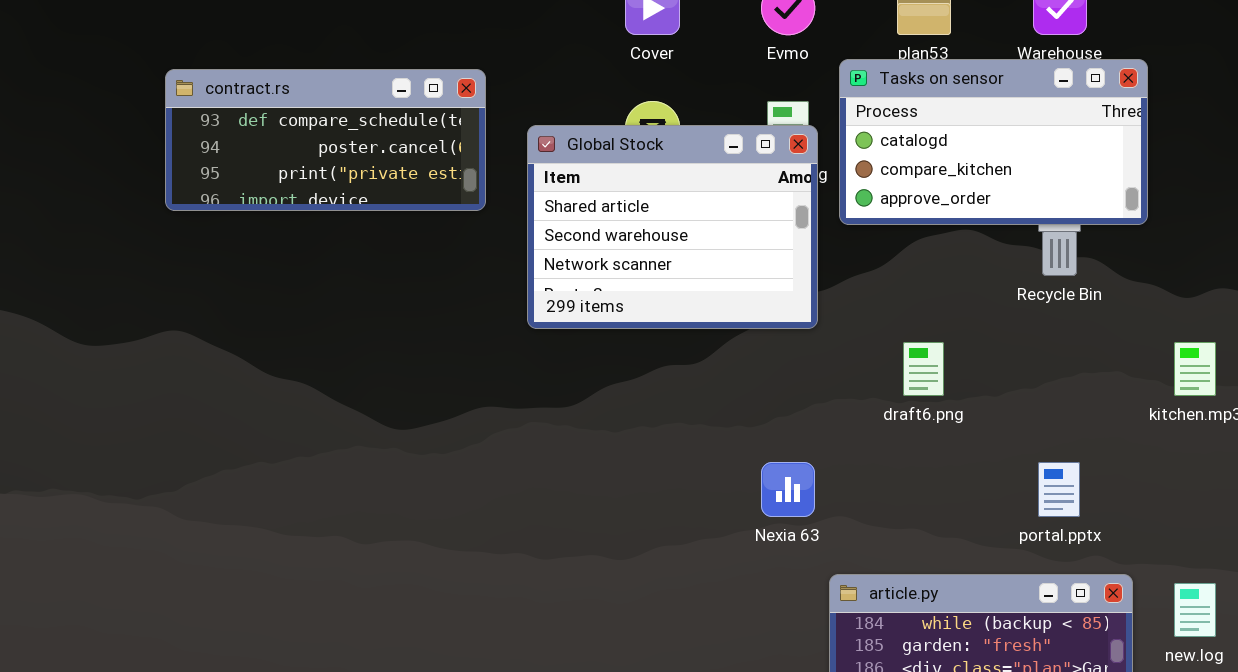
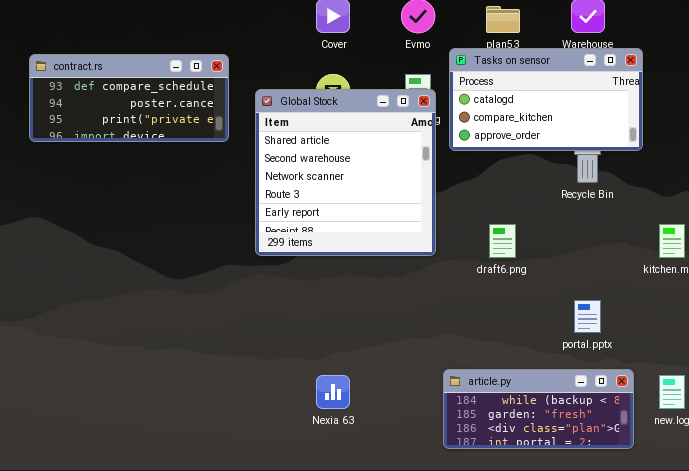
Global Stock: [527,125,818,329] -> [255,89,436,256], resized
Nexia 63: [761,462,815,517] -> [316,375,350,409], moved

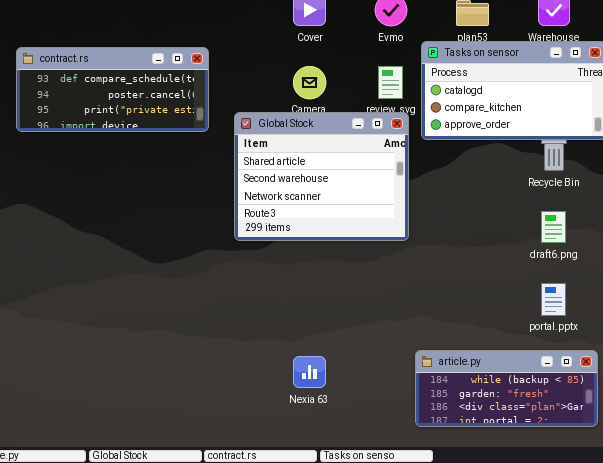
Global Stock: [255,89,436,256] -> [234,112,409,241], resized
draft6.png: [489,224,516,258] -> [541,211,566,243], moved

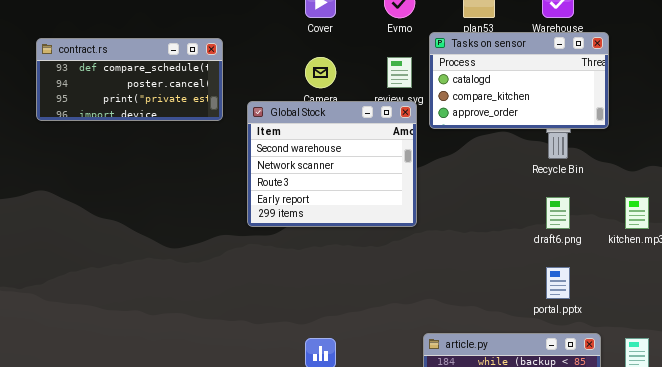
Global Stock: [234,112,409,241] -> [247,101,417,227], scrolled down 1 row

